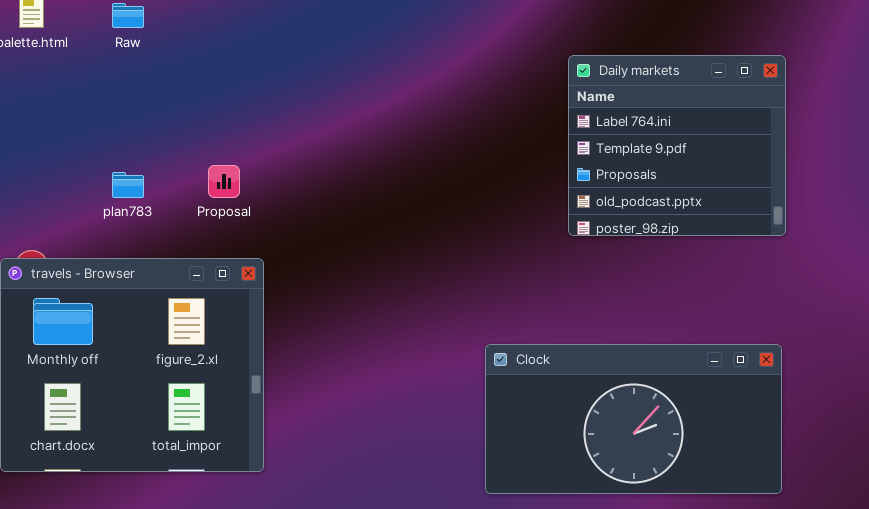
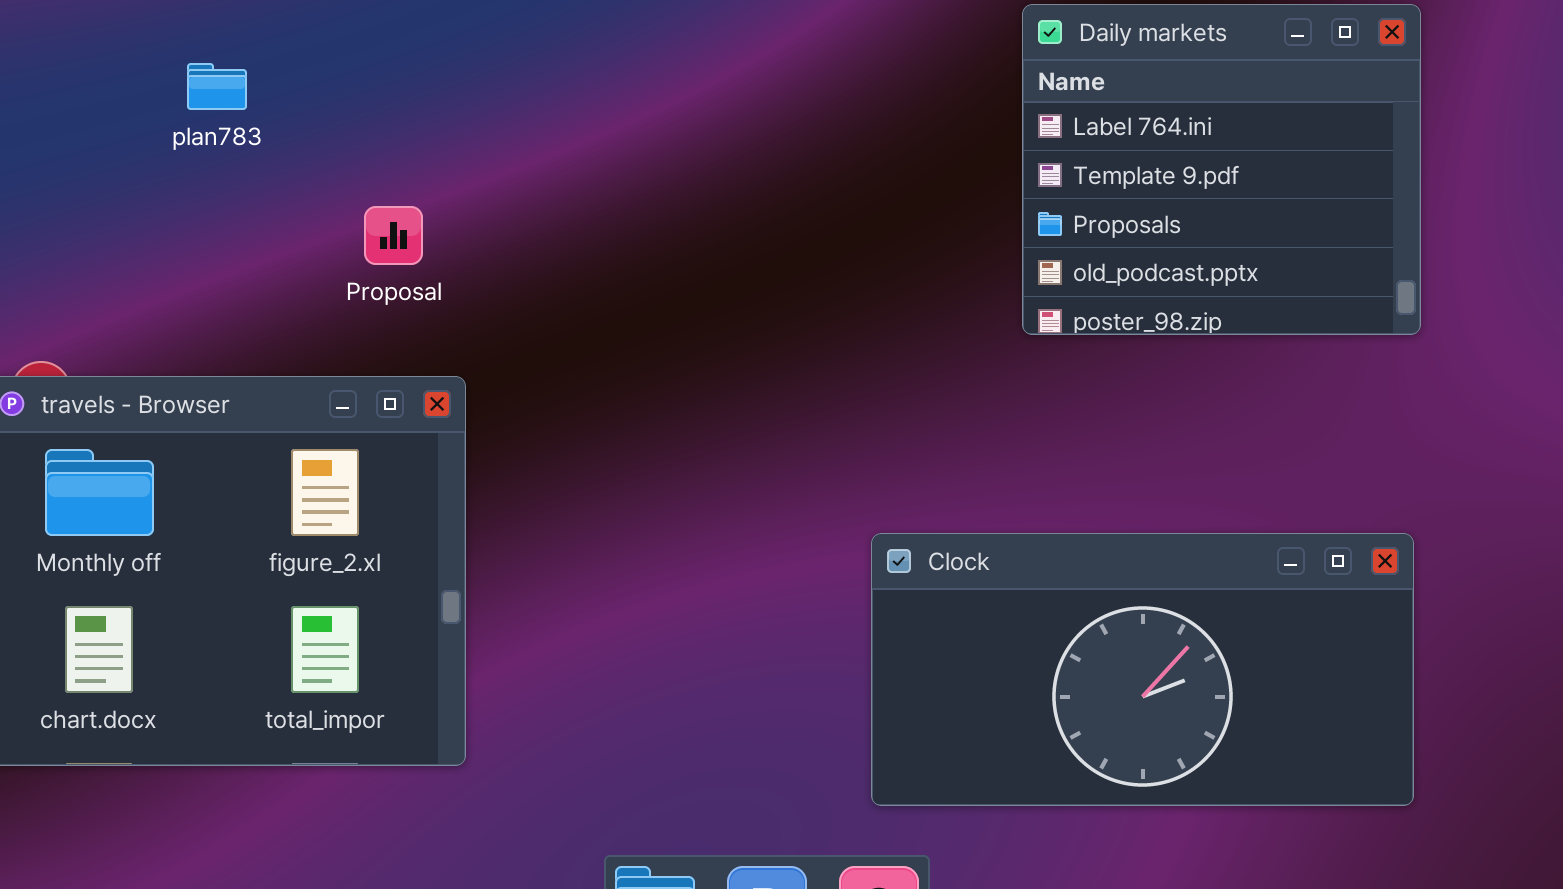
plan783: [112,172,144,198] -> [187,63,247,110], moved

